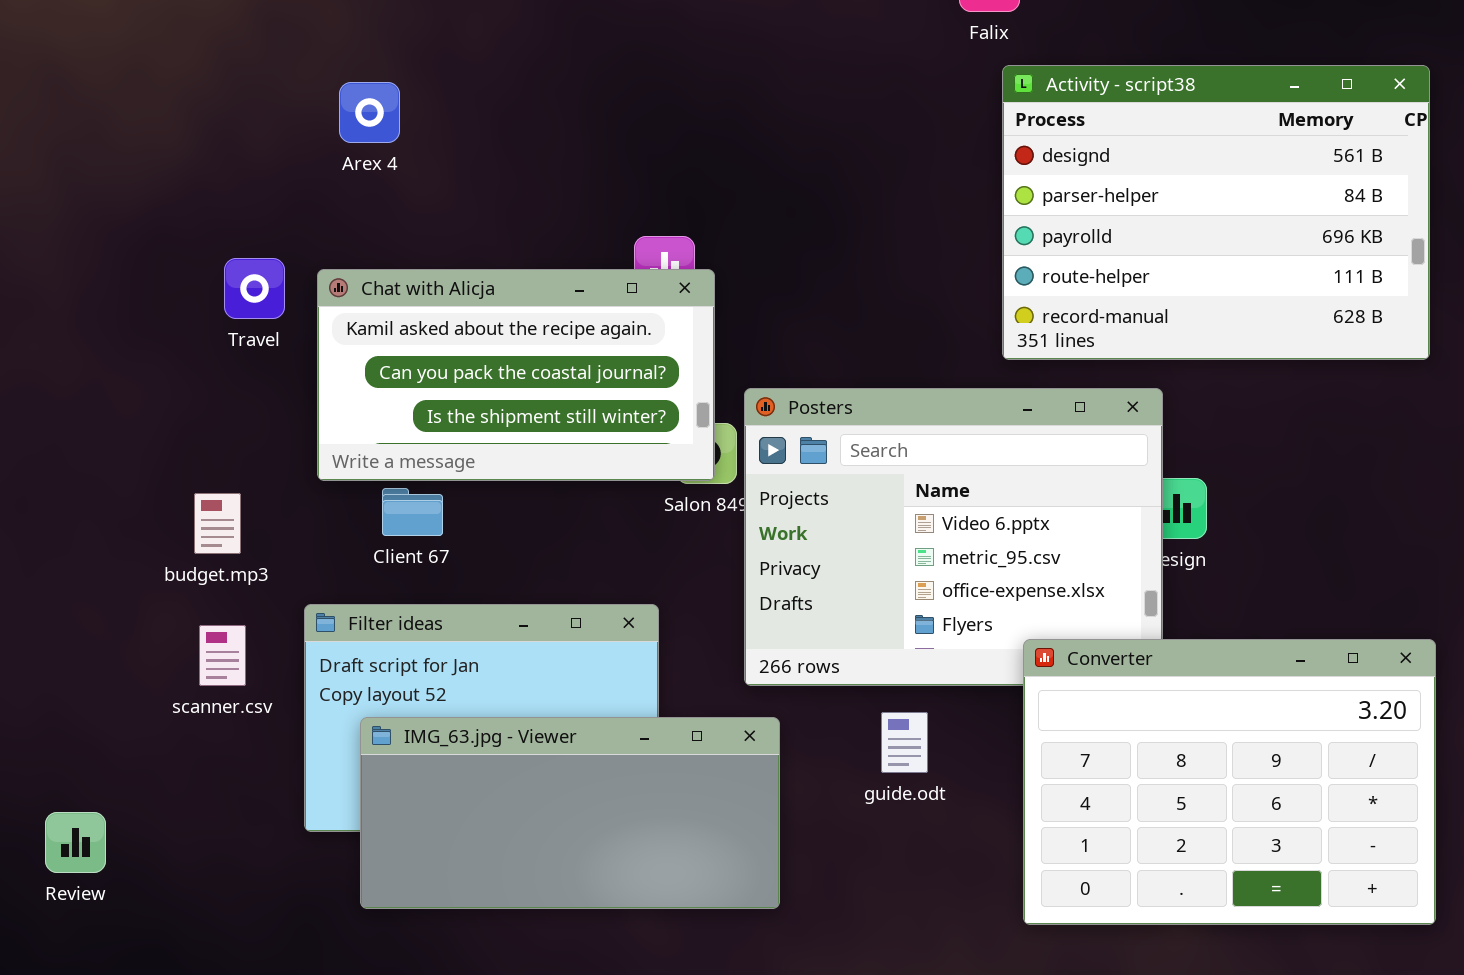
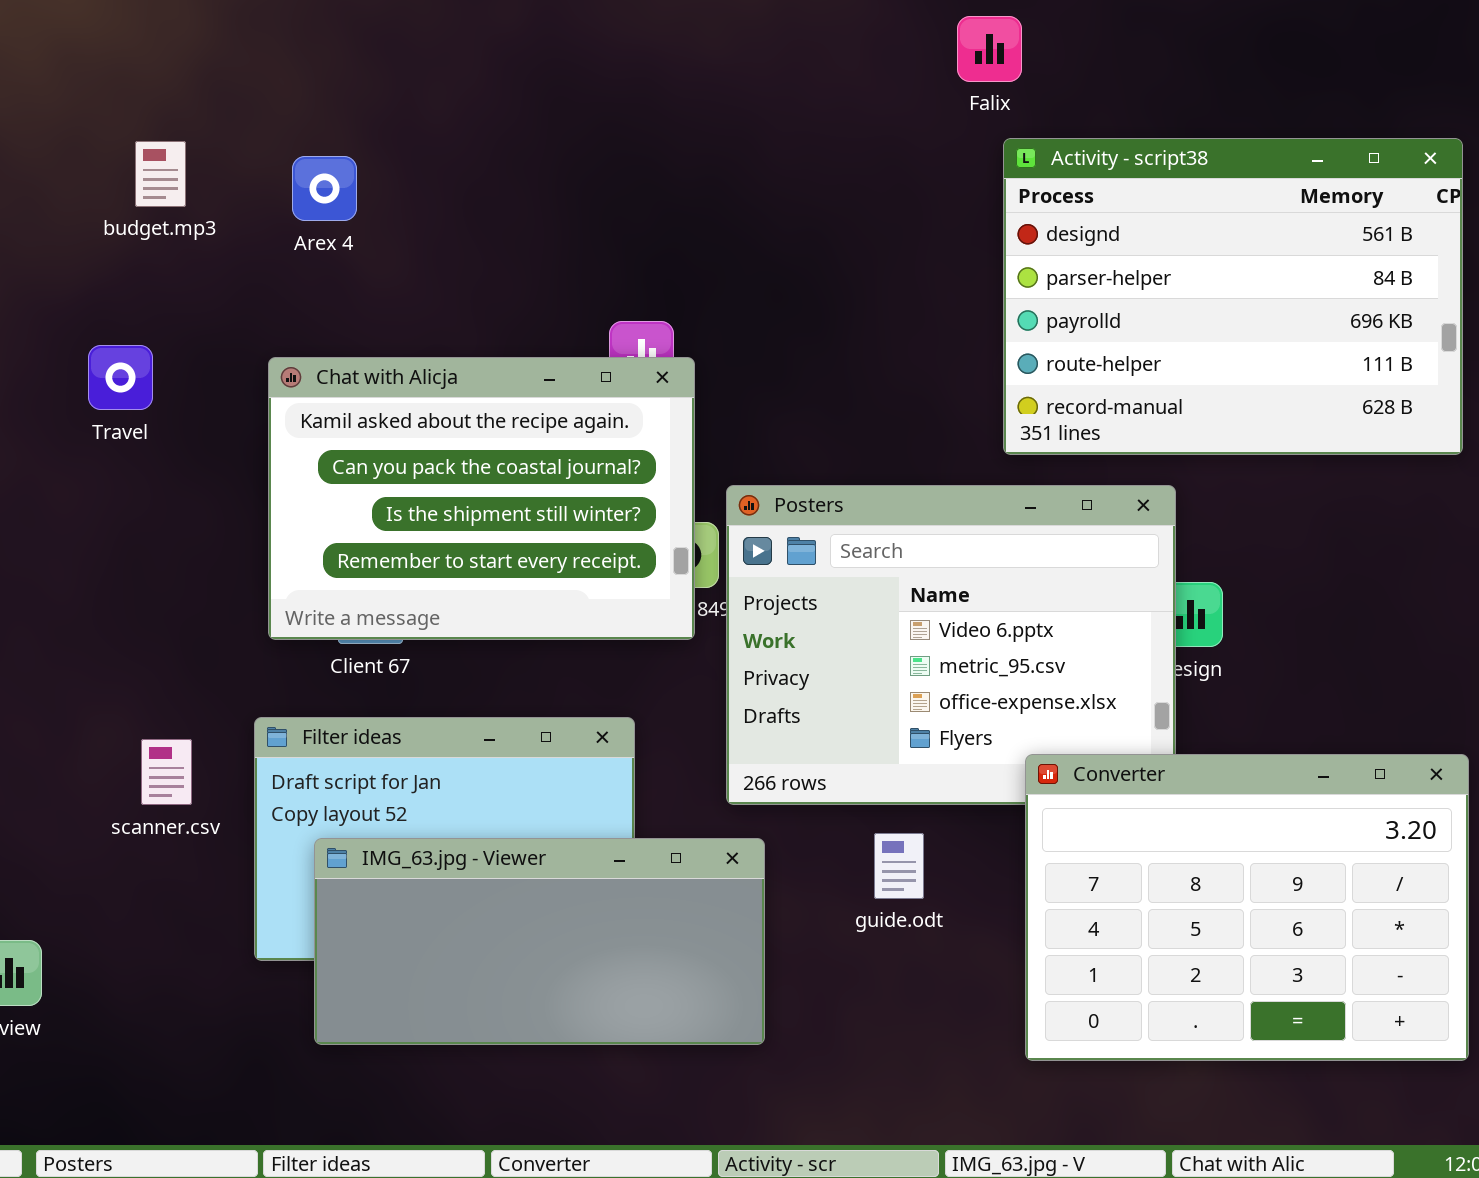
Travel: [224,258,285,319] -> [88,345,153,410], moved
Chat with Alicja: [317,269,715,481] -> [268,357,695,640], resized
budget.mp3: [194,493,241,554] -> [135,141,186,207], moved

